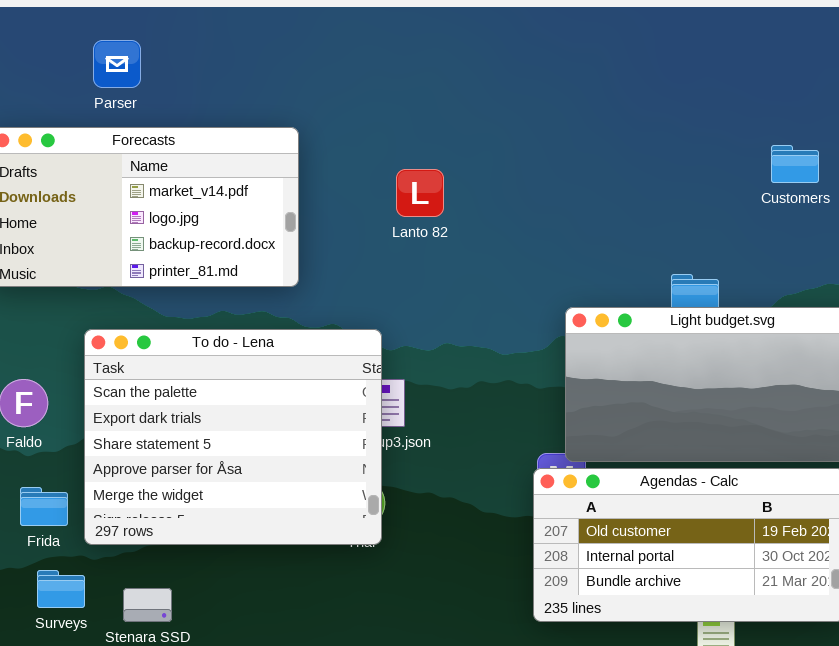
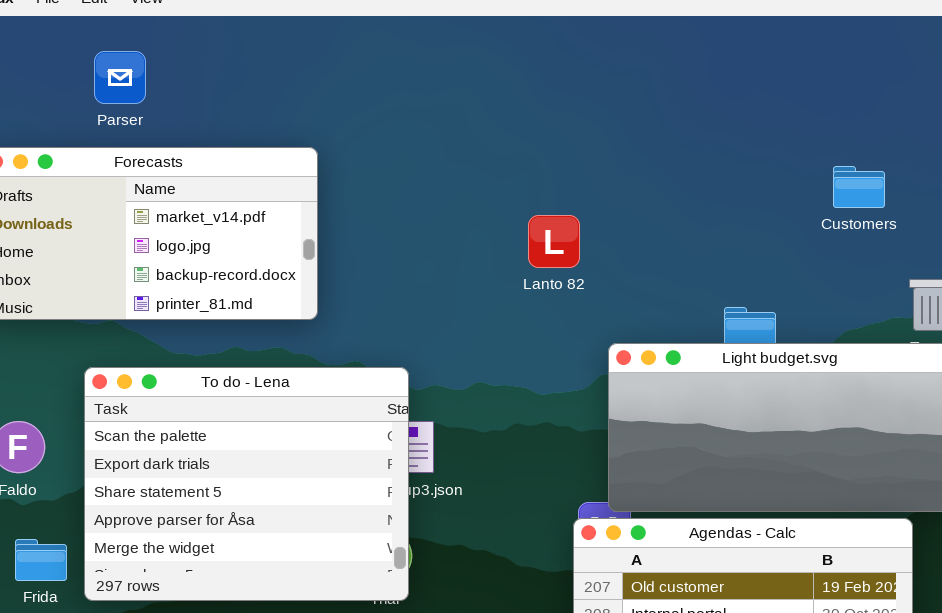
Lanto 82: [396,169,444,217] -> [528,215,580,268], moved

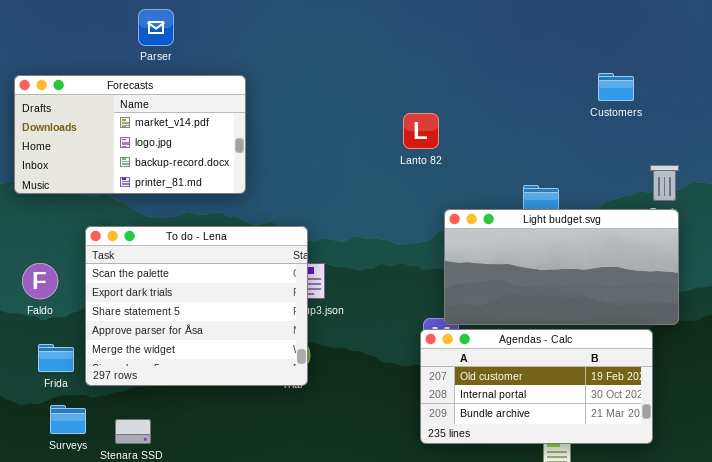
Parser: [94,51,146,104] -> [138,9,174,46], moved
Customers: [833,166,885,208] -> [598,73,634,101], moved
Lanto 82: [528,215,580,268] -> [403,113,439,149], moved

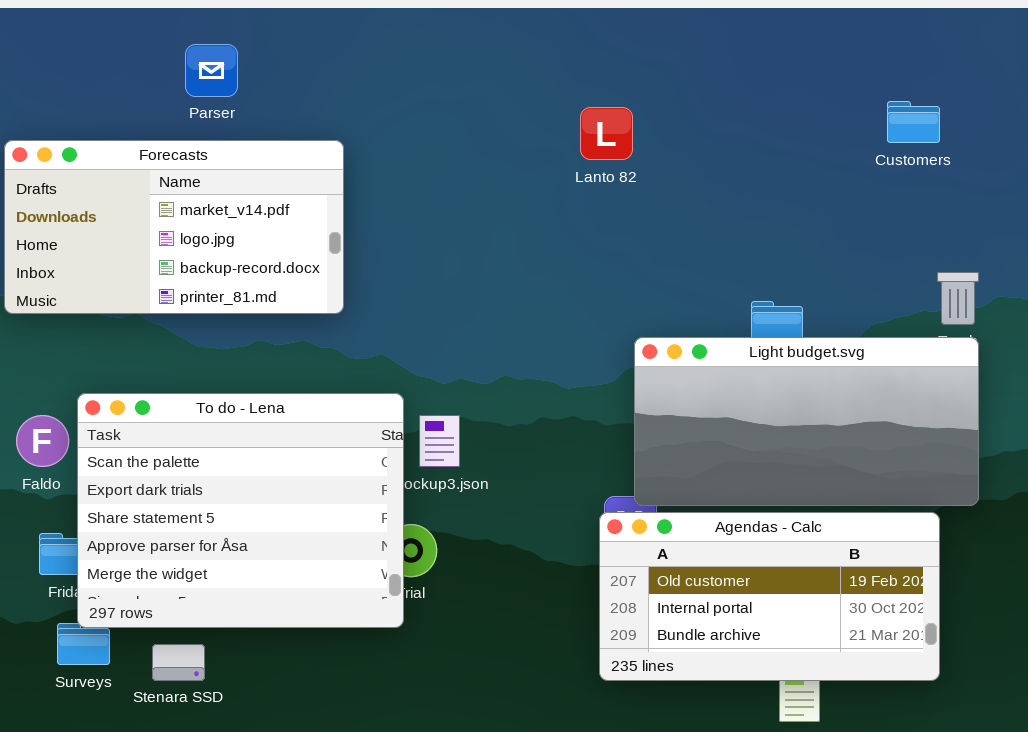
Customers: [598,73,634,101] -> [887,101,940,143], moved
Lanto 82: [403,113,439,149] -> [580,107,633,160], moved
To do - Lena: [85,226,308,386] -> [77,393,404,628], moved

